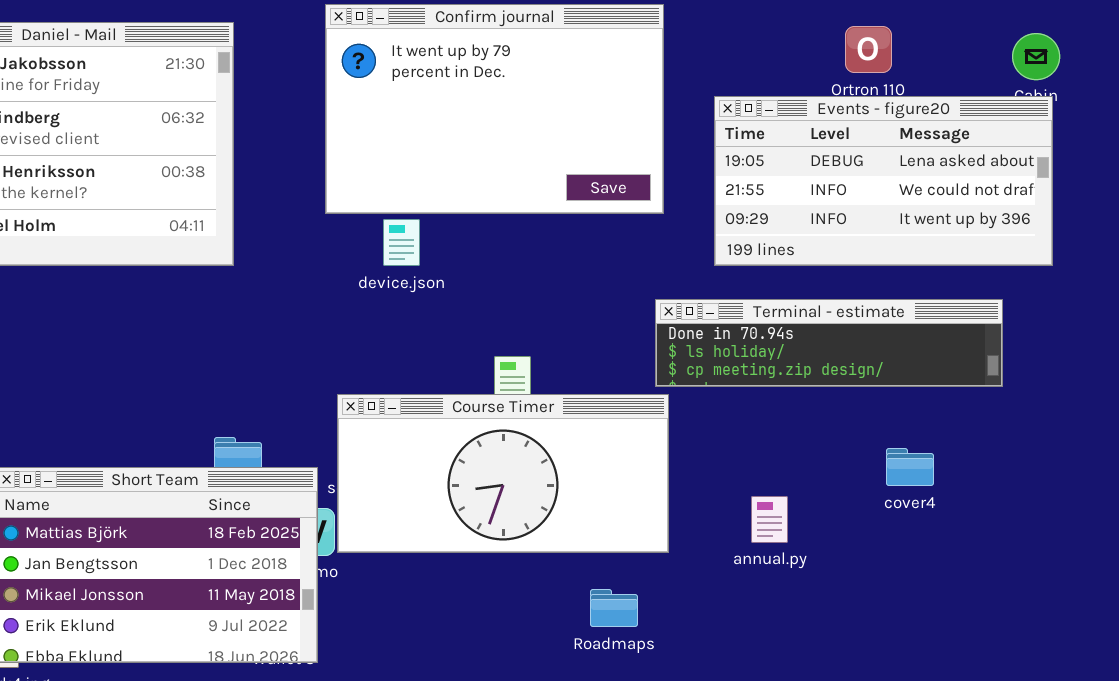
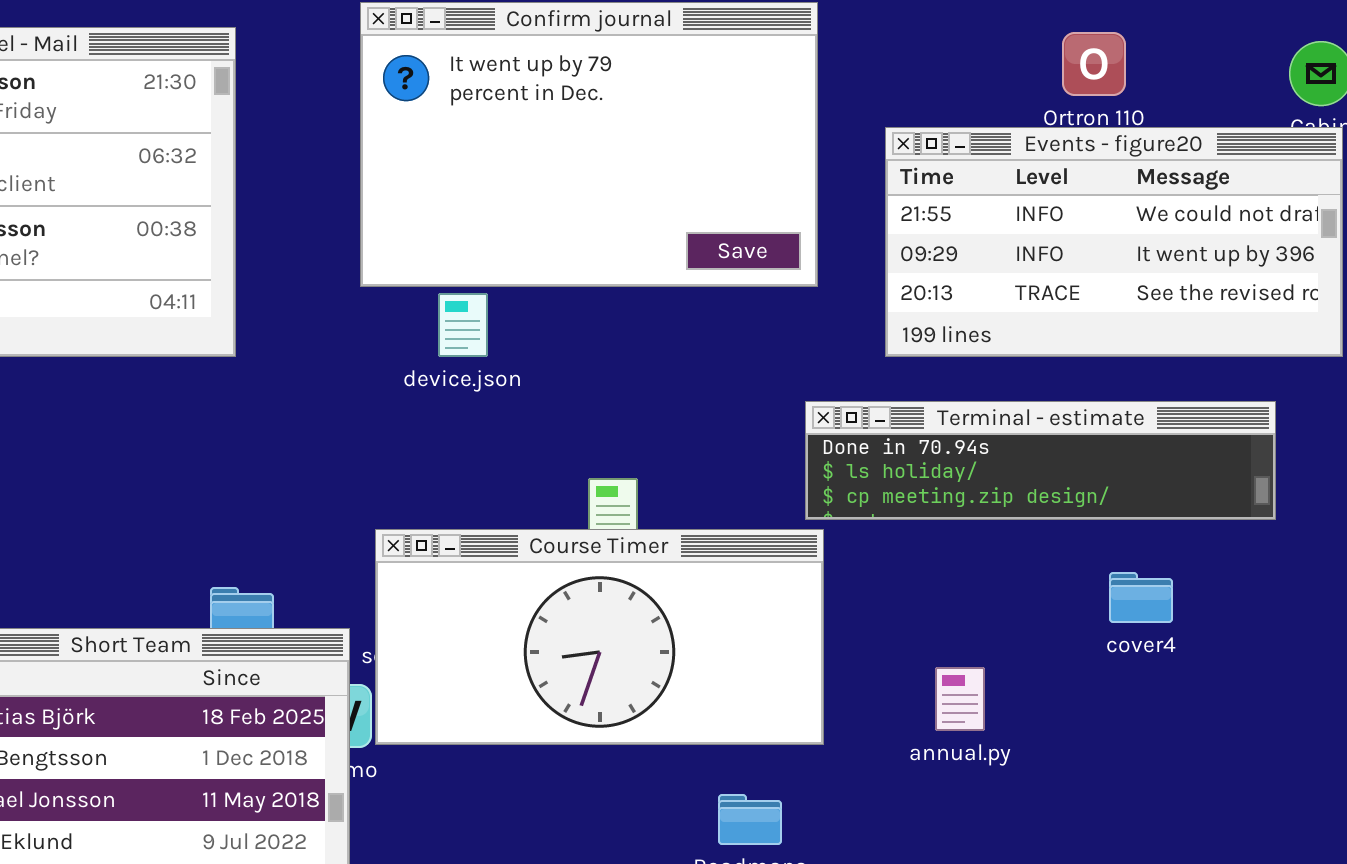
Events - figure20: [714,96,1053,266] -> [885,127,1343,357], scrolled down 1 row
cover4: [886,448,934,486] -> [1109,572,1173,623], moved

